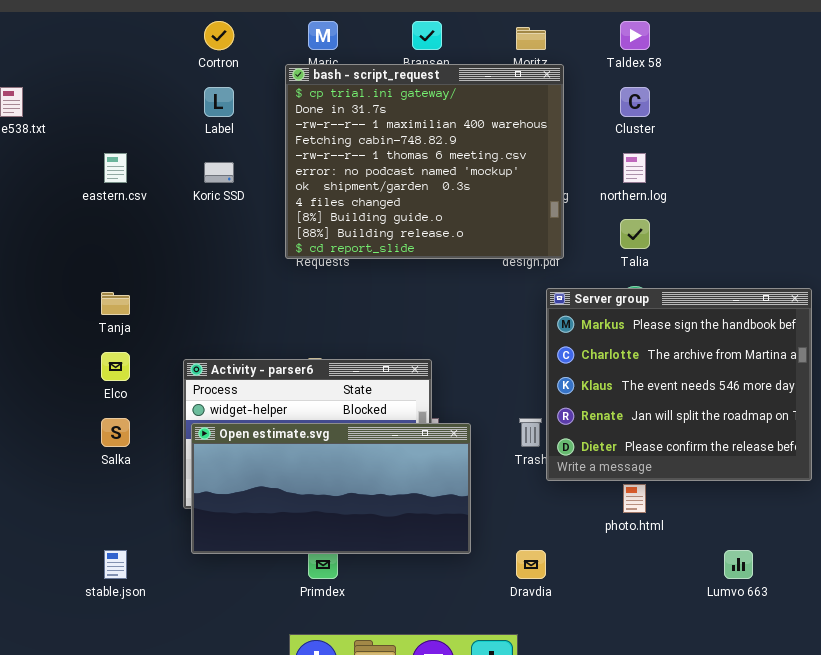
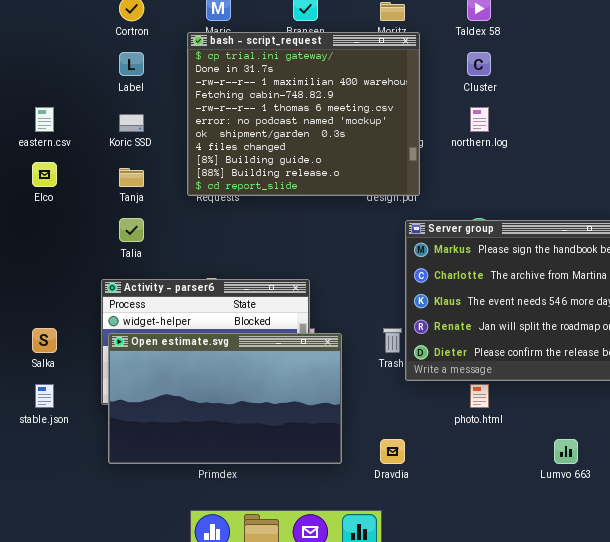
Talia: [620,219,650,249] -> [119,218,144,242], moved
Tanja: [101,292,130,315] -> [119,168,144,187], moved
Elco: [101,352,130,381] -> [32,162,57,187], moved
Open estimate.svg: [191,423,471,554] -> [108,333,342,464], resized
stable.json: [104,550,127,579] -> [35,384,54,408], moved

